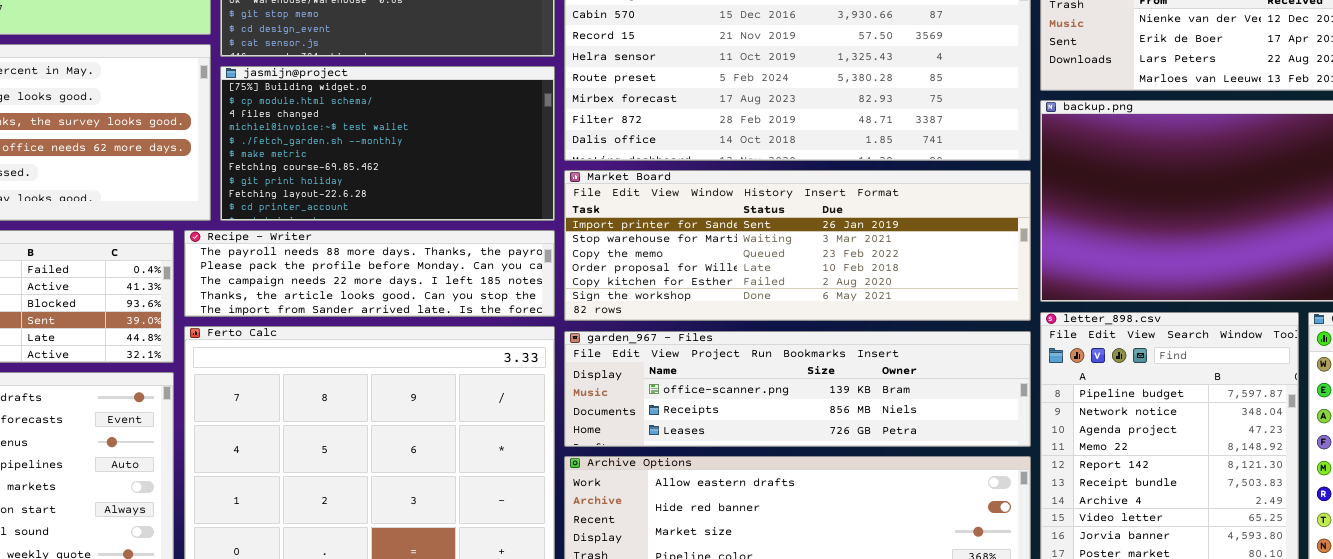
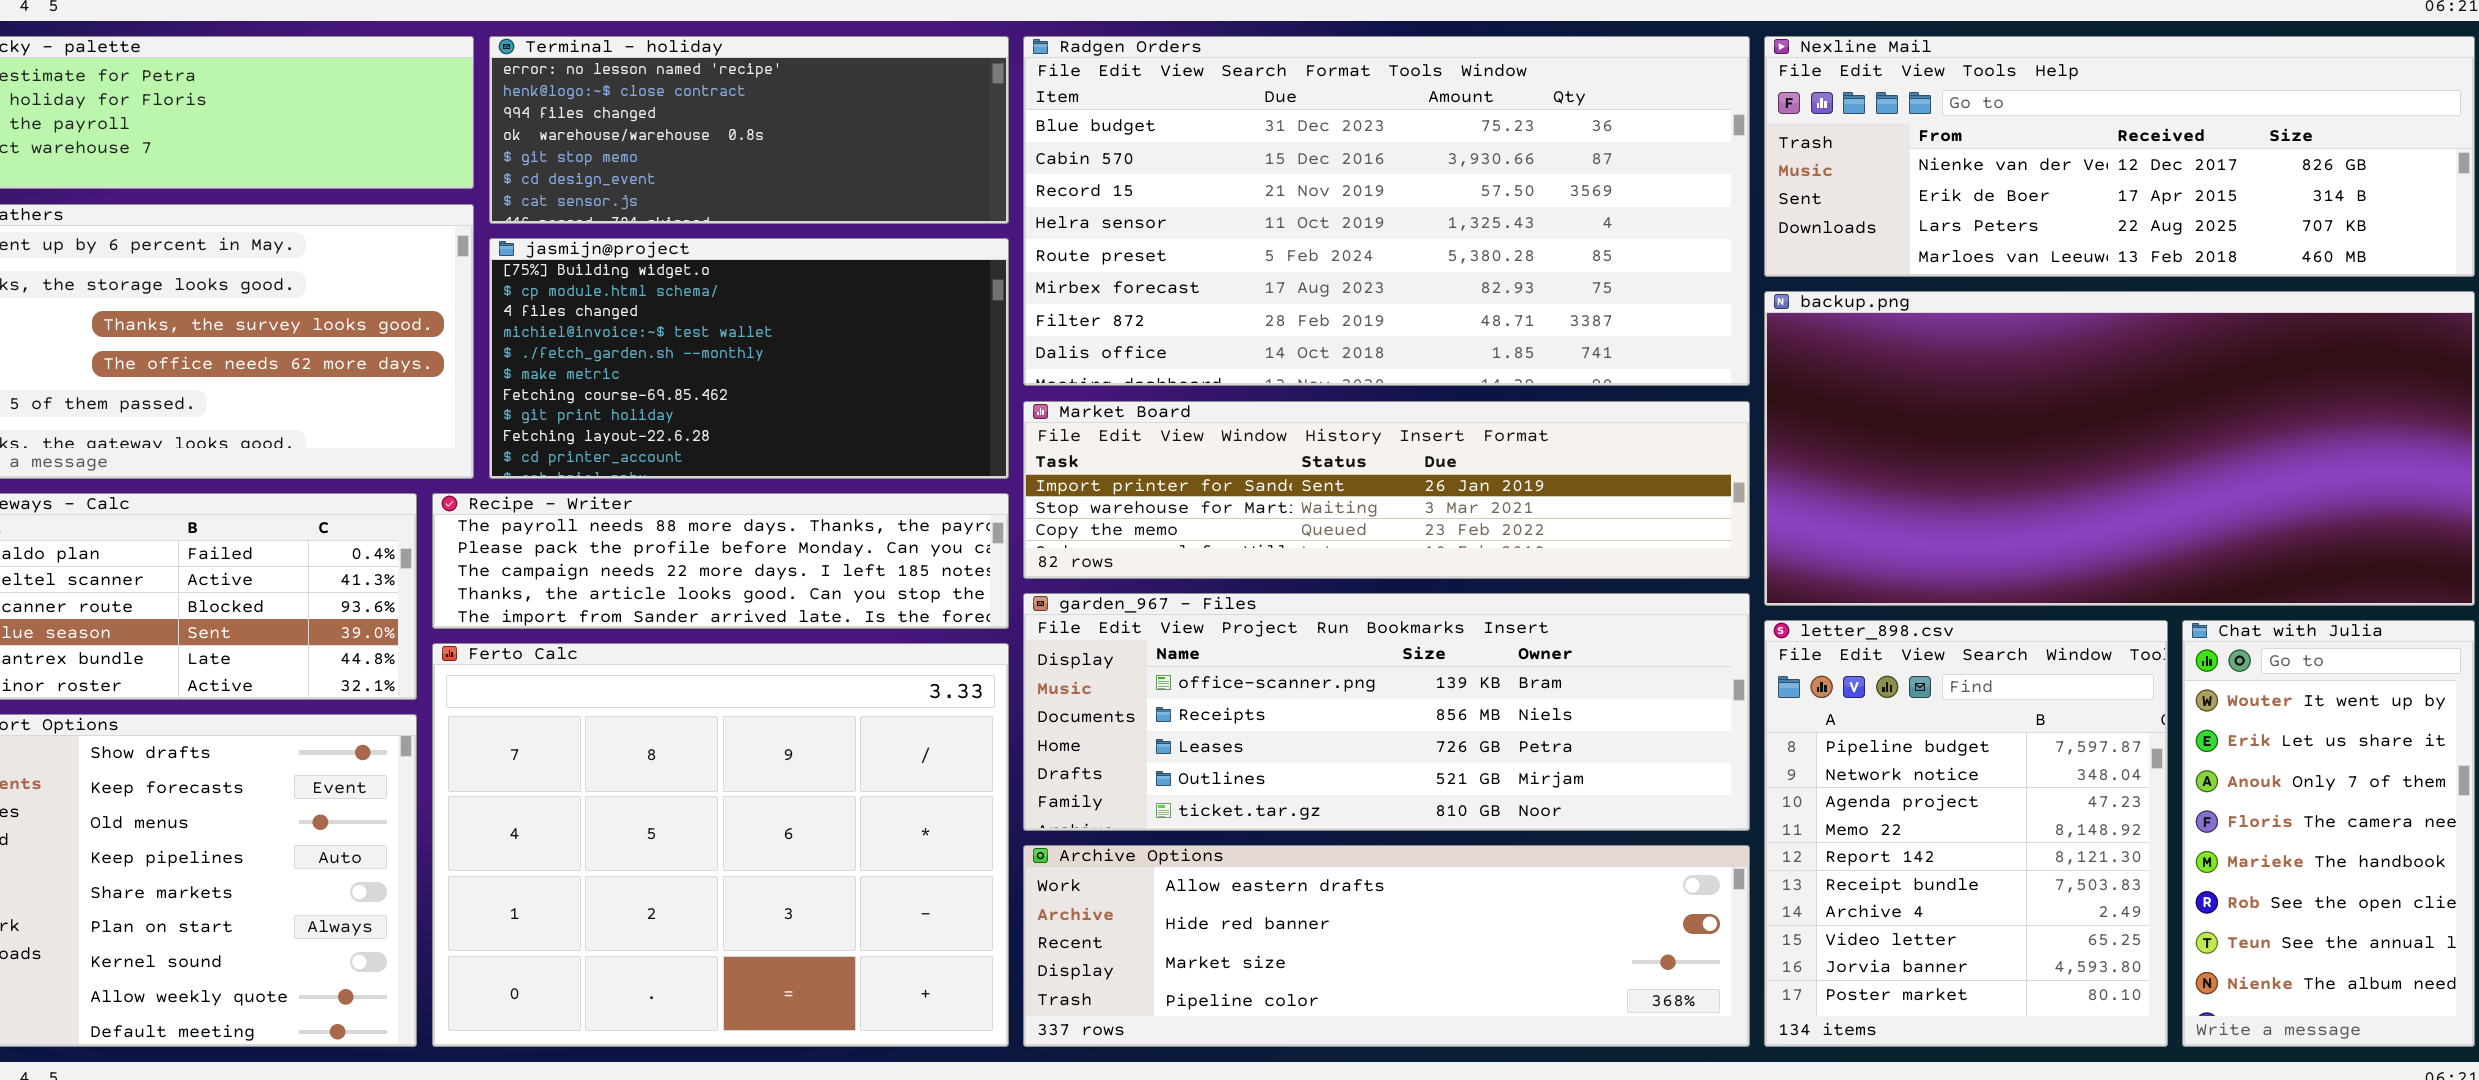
Market Board: [564,170,1031,321] -> [1023,401,1750,579], resized
garden_967 - Files: [564,331,1031,447] -> [1023,593,1750,831], resized

